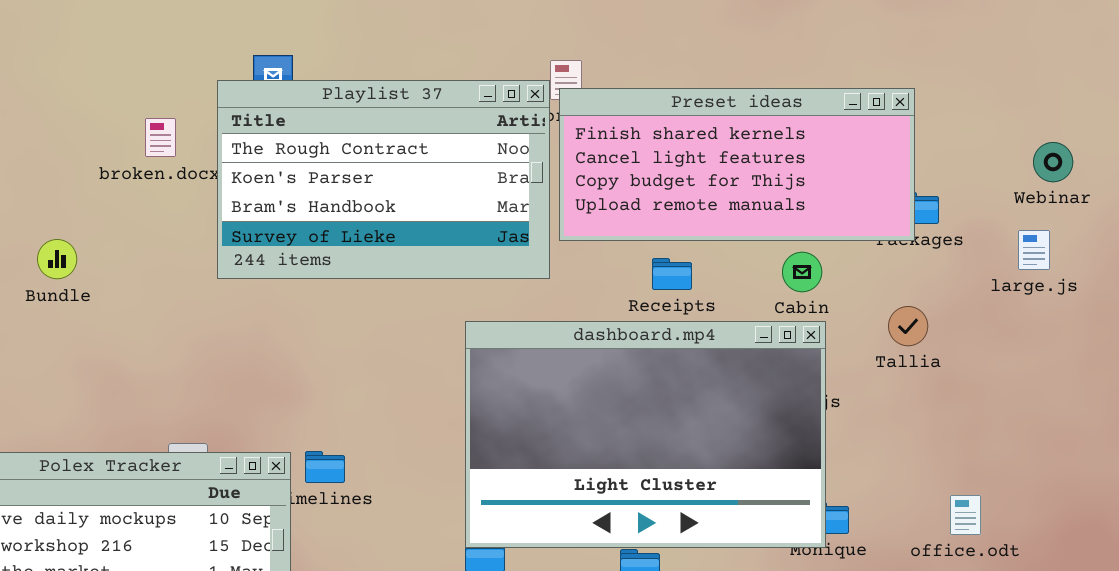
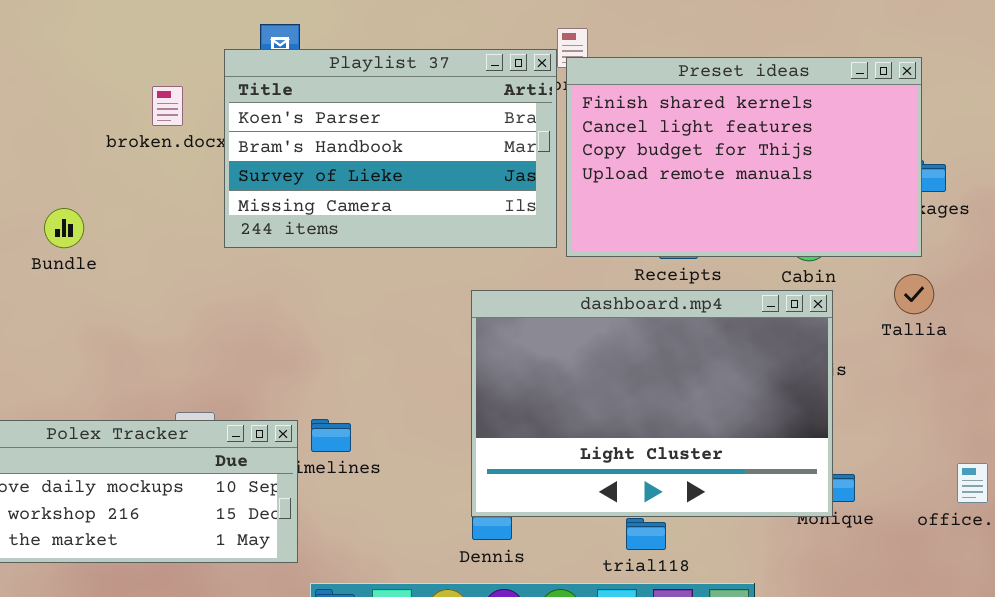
Playlist 37: [217,80,550,279] -> [224,49,557,248], scrolled down 1 row
Preset ideas: [559,88,915,241] -> [566,57,922,257], resized

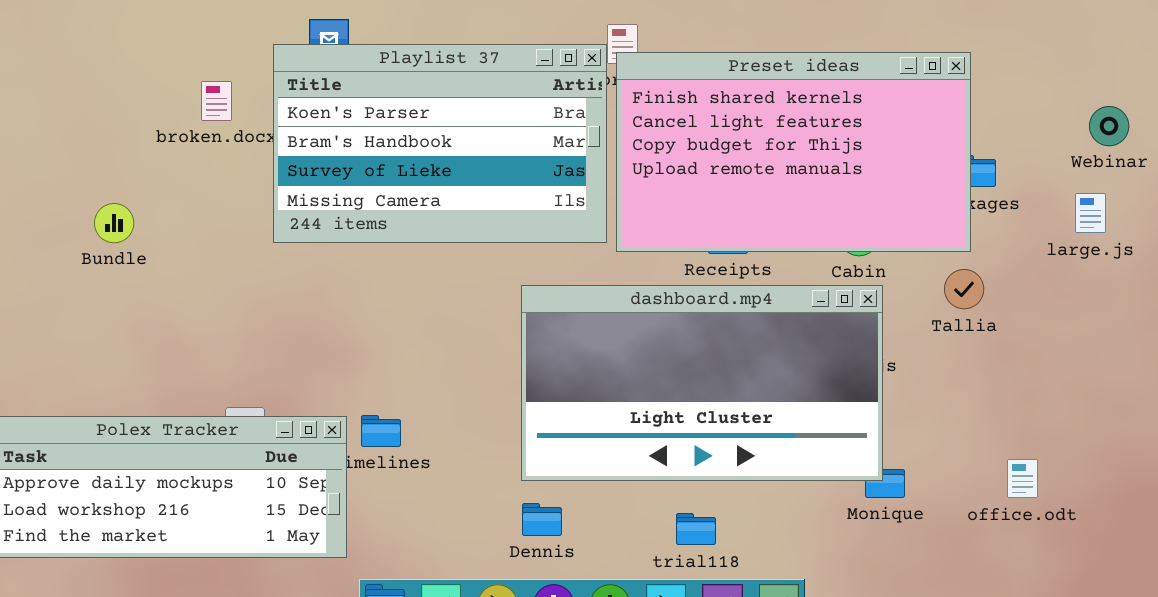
dashboard.mp4: [471,290,833,517] -> [521,285,883,481], resized

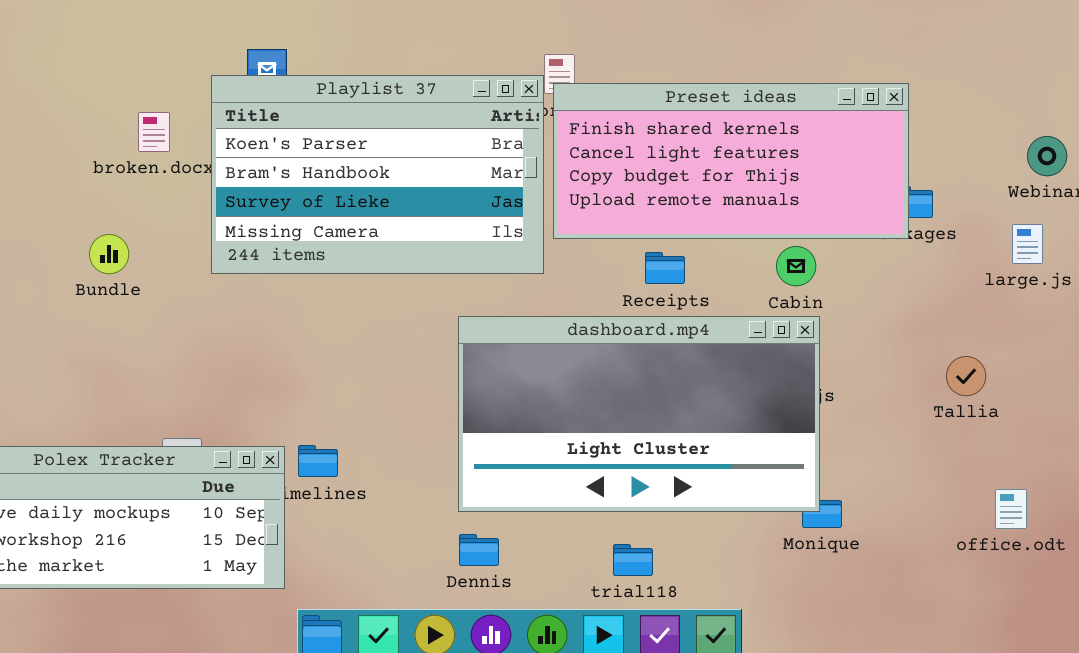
Preset ideas: [616,52,971,252] -> [553,83,909,239], resized
Bundle: [94,203,134,243] -> [89,234,129,274], moved
Tallia: [944,269,984,309] -> [946,356,986,396], moved
office.odt: [1007,459,1038,498] -> [995,489,1027,529], moved

